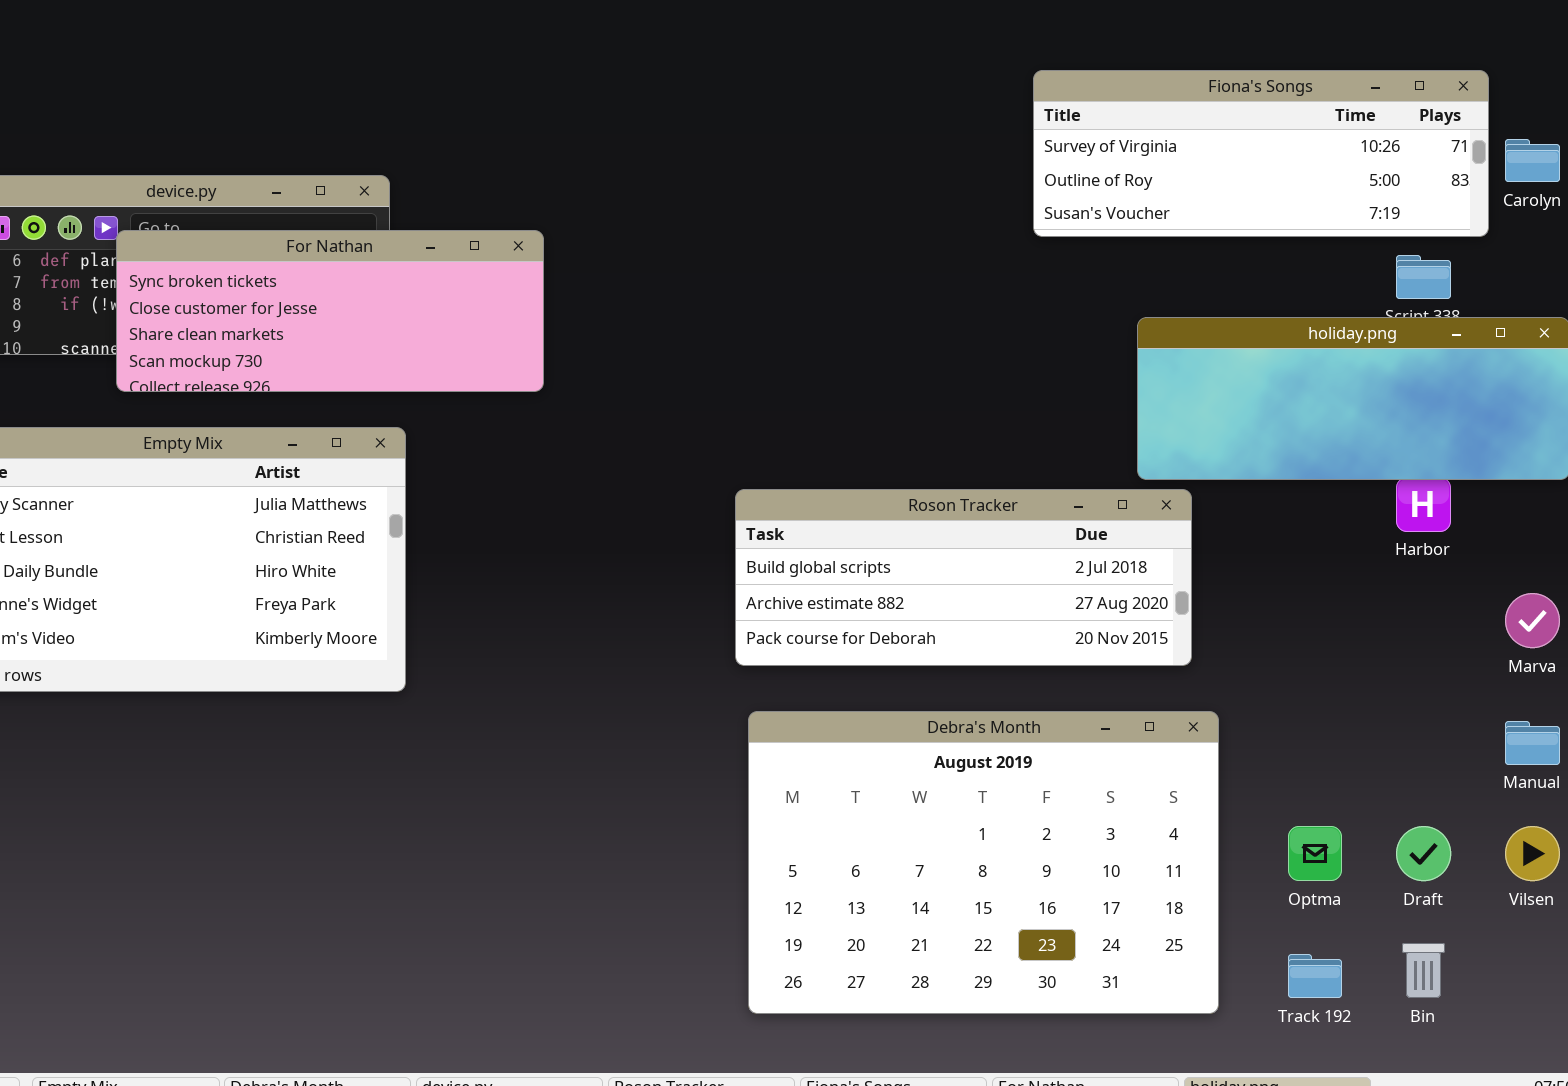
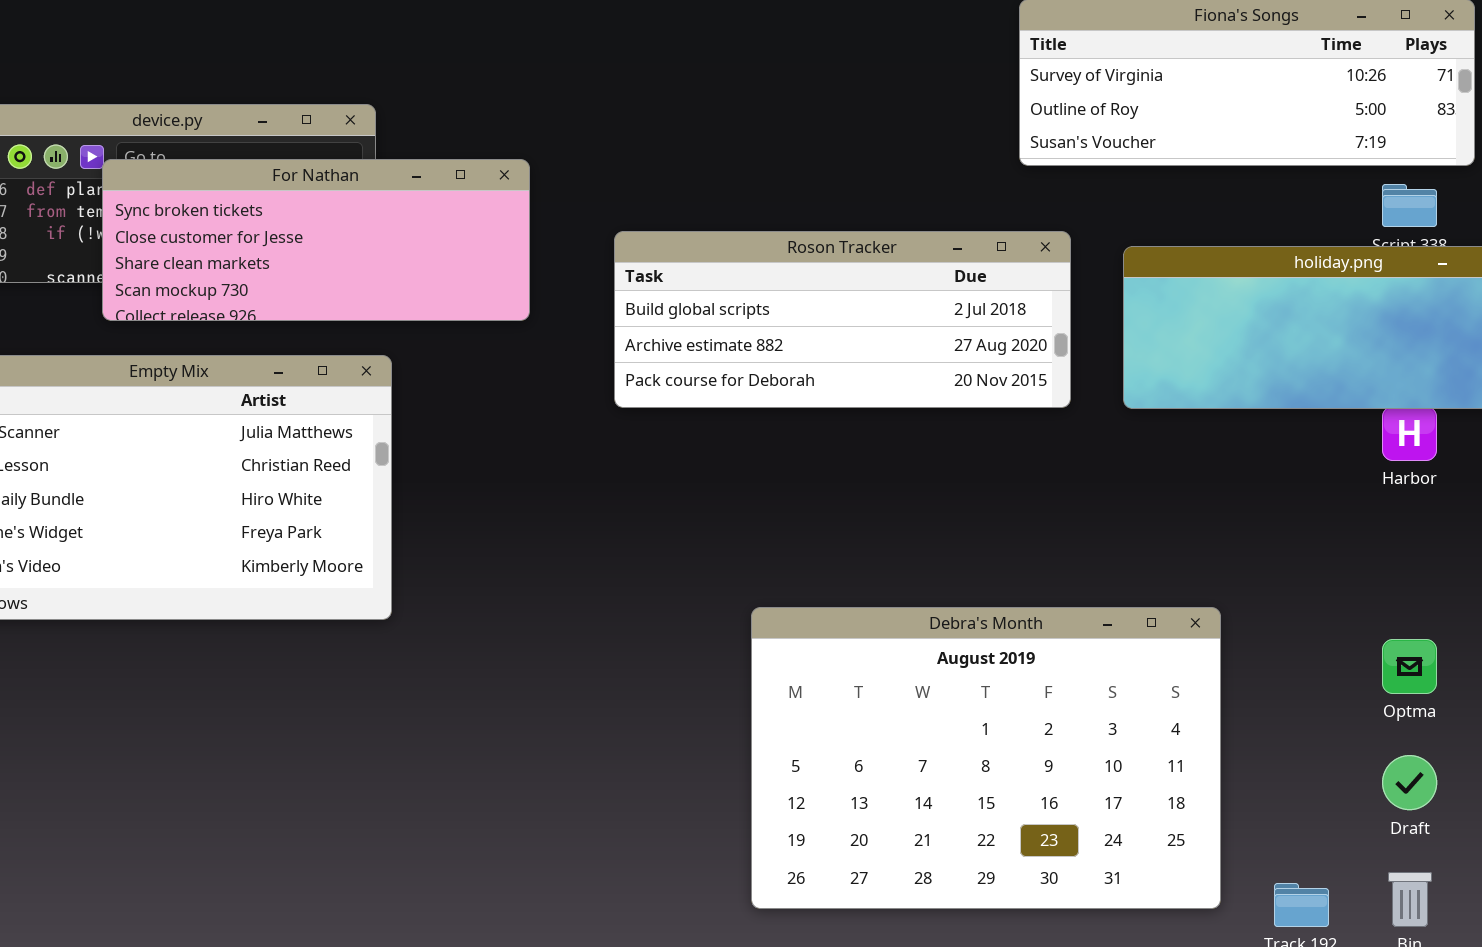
Roson Tracker: [735,489,1192,666] -> [614,231,1071,408], moved
Debra's Month: [748,711,1219,1014] -> [751,607,1221,909], moved
Optma: [1288,826,1342,881] -> [1382,639,1437,694], moved

